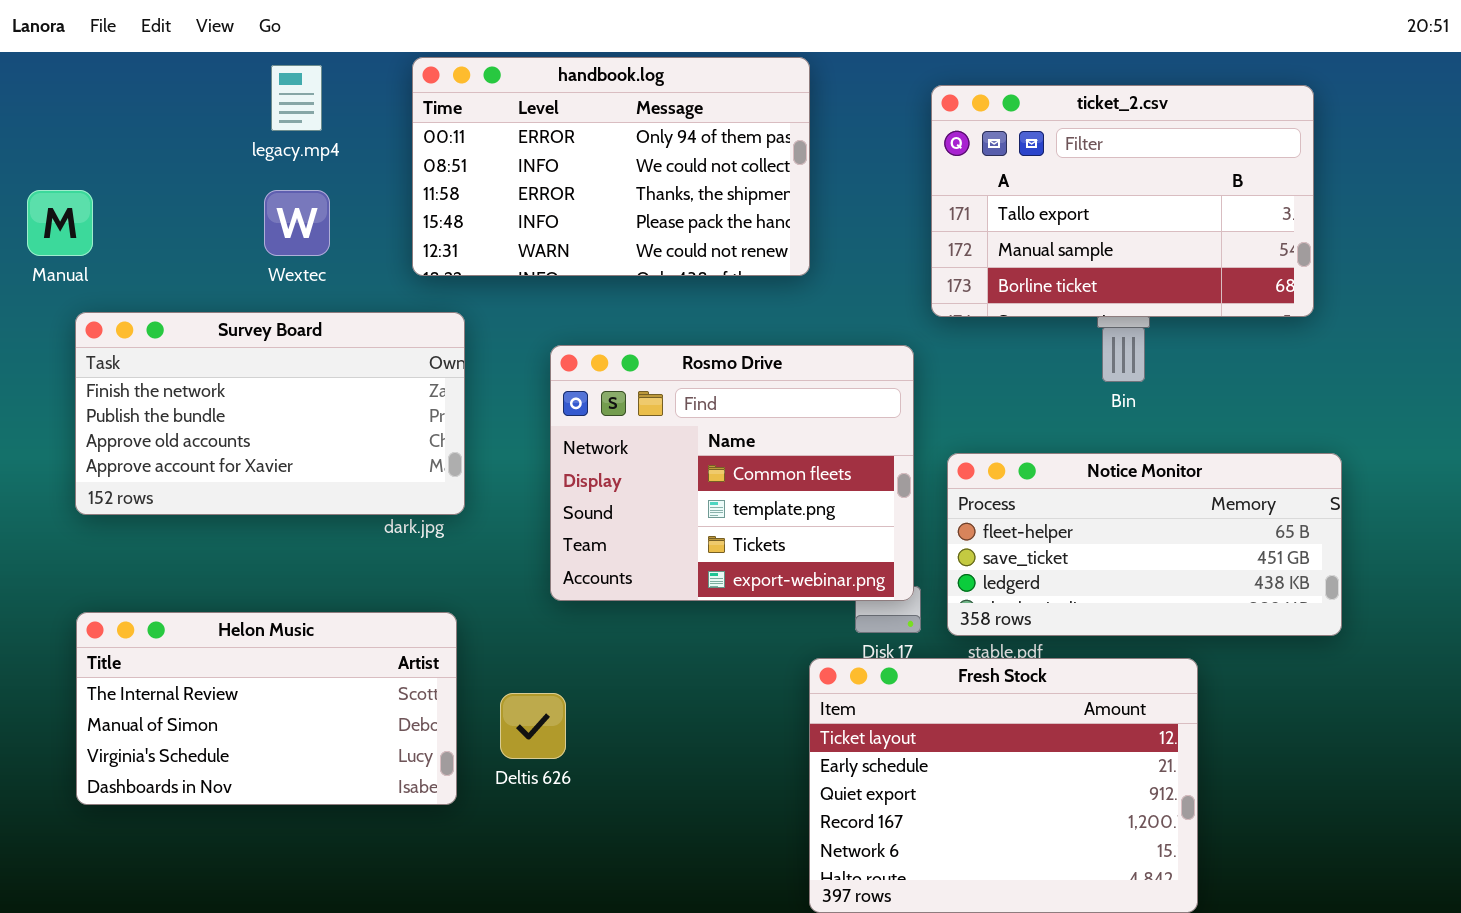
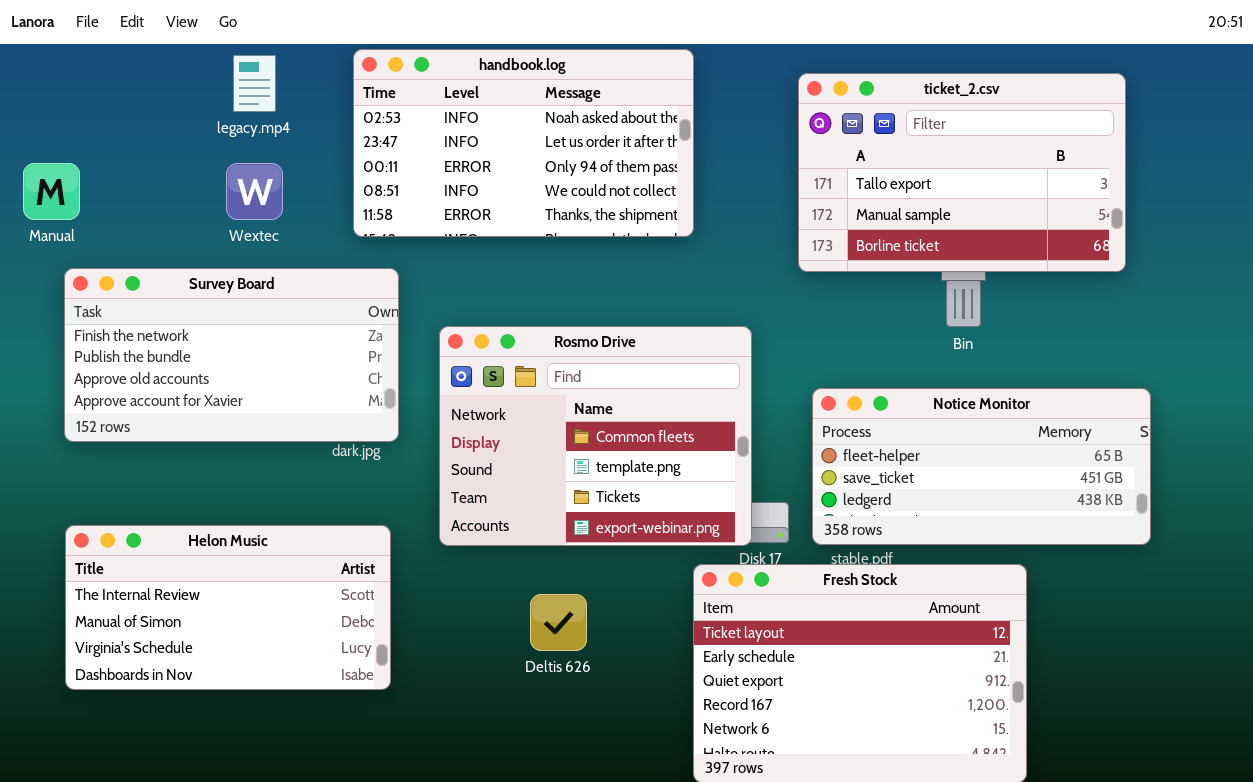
handbook.log: [412,57,810,276] -> [353,49,694,237], scrolled up 2 rows
Rosmo Drive: [550,345,914,601] -> [439,326,752,546], moved
Deltis 626: [500,693,566,759] -> [530,594,587,651], moved

